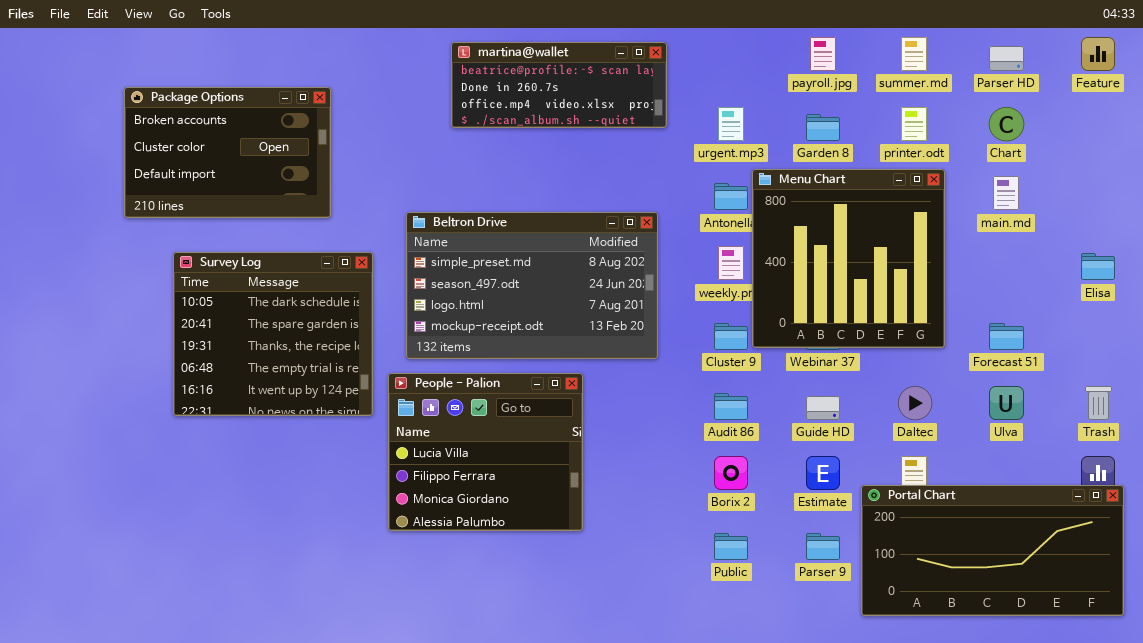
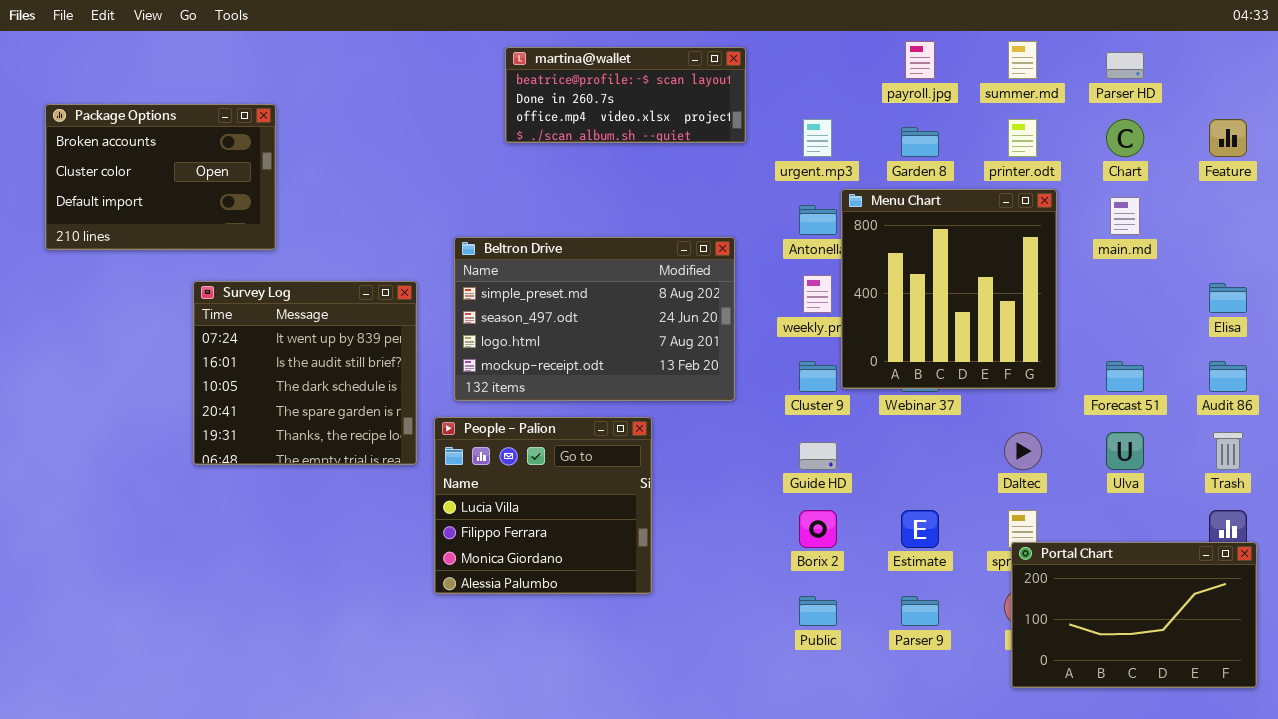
Feature: [1081,37,1115,71] -> [1209,119,1247,157], moved
Package Options: [124,87,331,218] -> [45,104,276,250], moved
Survey Log: [173,252,373,416] -> [193,281,417,465], scrolled up 2 rows
Audit 86: [714,393,748,420] -> [1209,361,1247,392], moved
Guide HD: [806,396,840,420] -> [799,442,837,470], moved
Portal Chart: [861,485,1124,616] -> [1011,542,1257,688], resized

